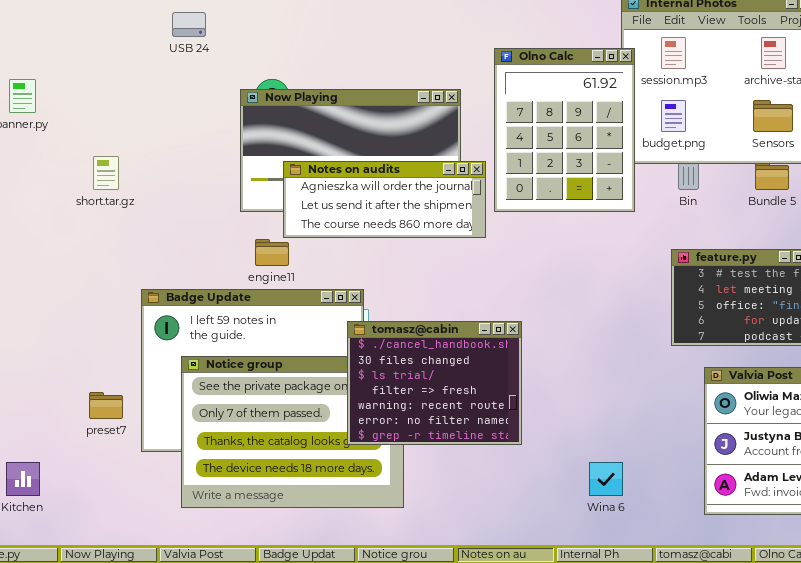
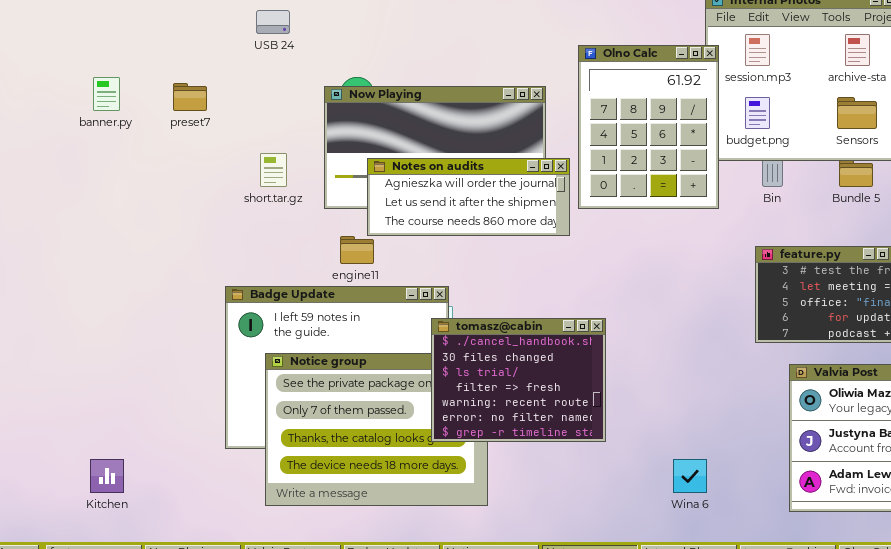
short.tar.gz: [93,156,119,190] -> [260,153,287,187], moved
preset7: [89,392,123,419] -> [173,83,207,111], moved

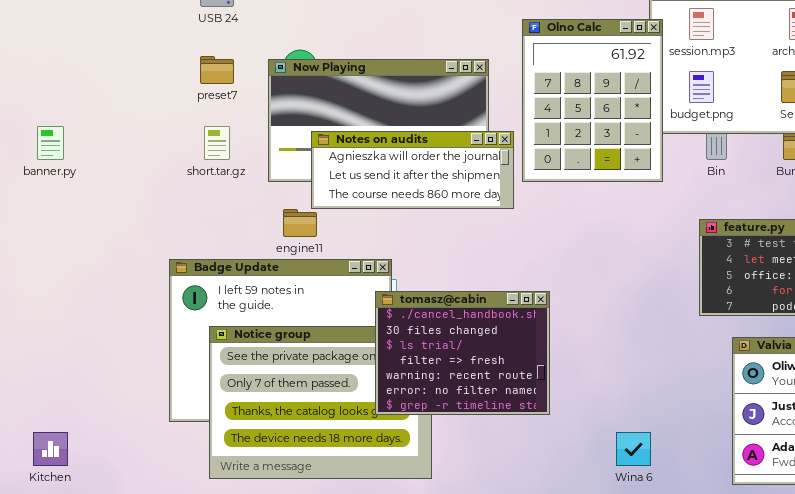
banner.py: [93,77,120,111] -> [37,126,64,160], moved
preset7: [173,83,207,111] -> [200,56,234,84], moved

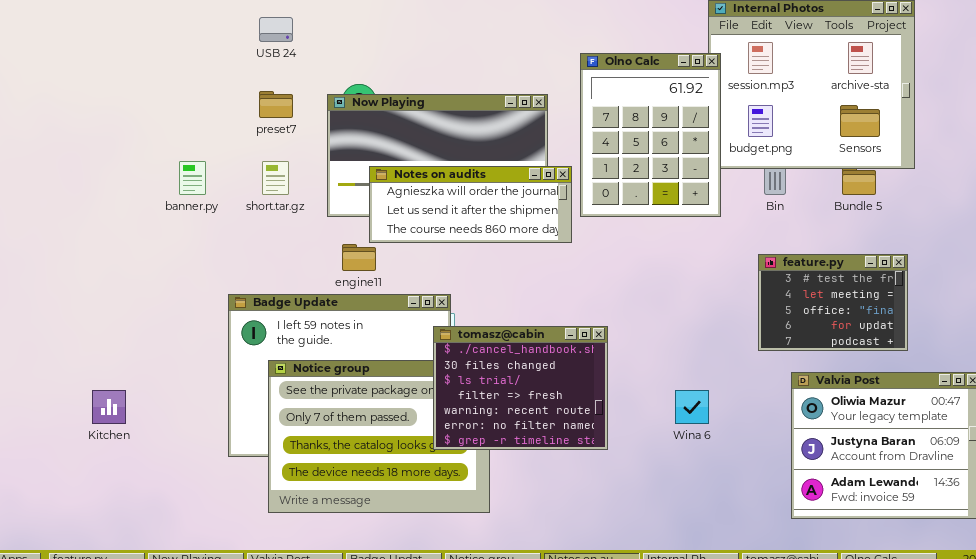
banner.py: [37,126,64,160] -> [179,161,206,195], moved
Kitchen: [33,432,68,466] -> [92,390,126,424], moved
Wina 6: [616,432,651,466] -> [675,390,709,424], moved

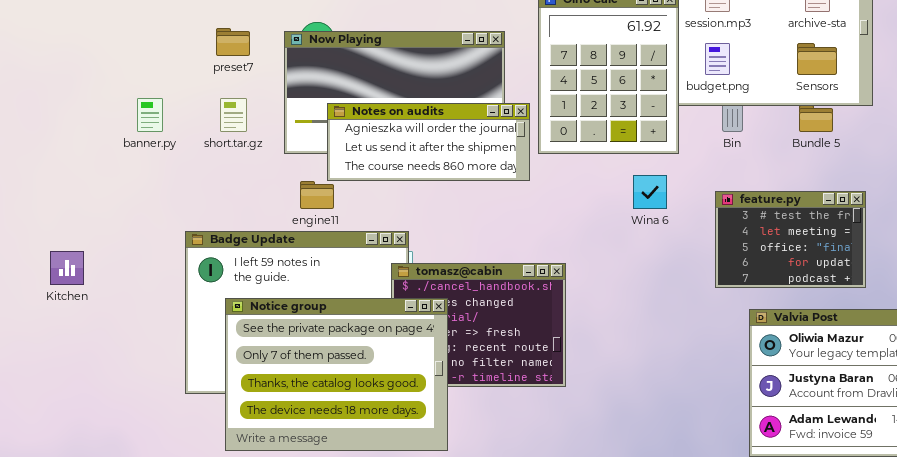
Notice group: [268,360,490,513] -> [225,298,448,451], raised
Kitchen: [92,390,126,424] -> [50,251,84,285], moved
Wina 6: [675,390,709,424] -> [633,175,667,209], moved

